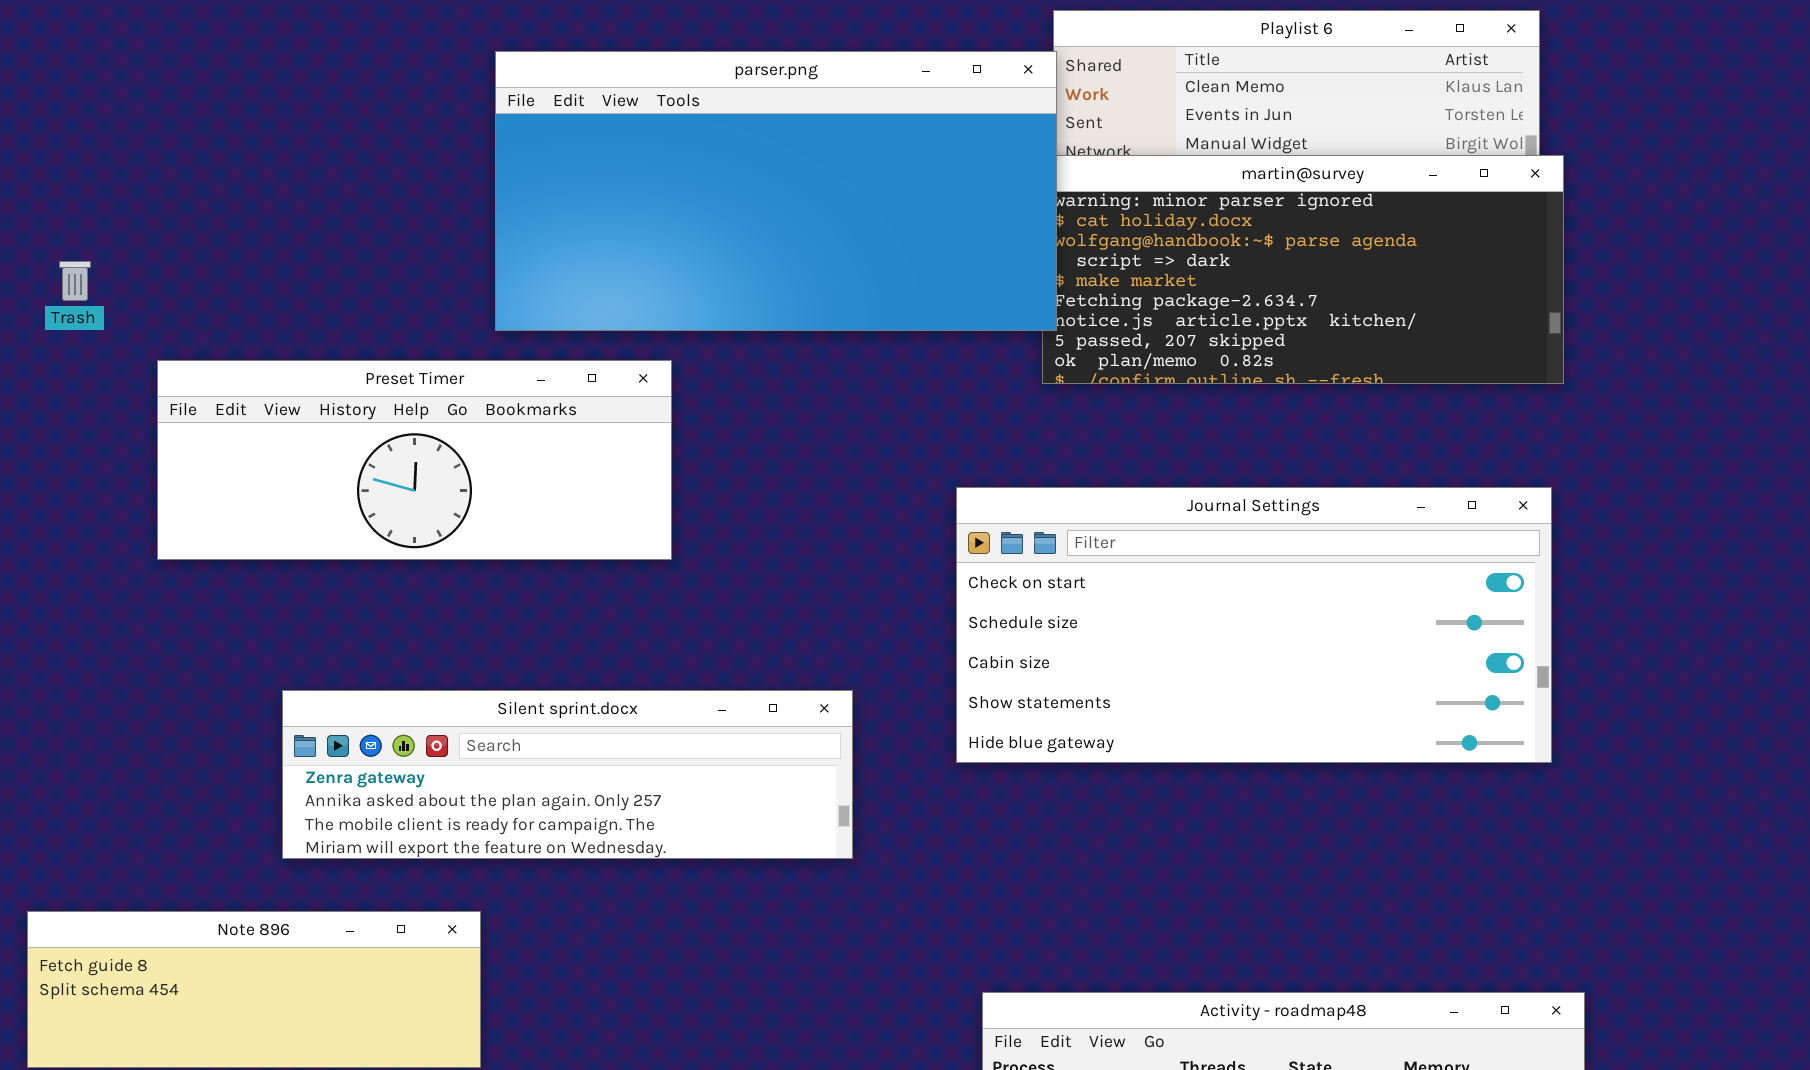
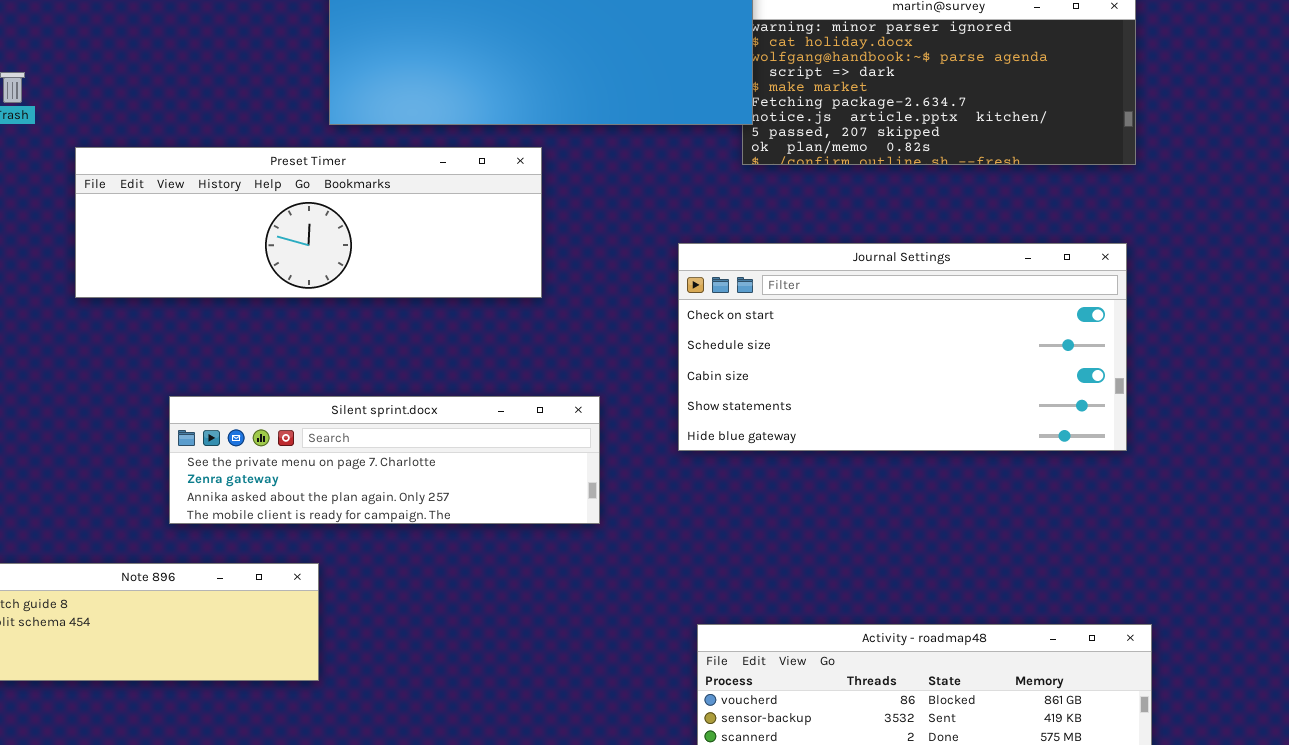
Preset Timer: [157,360,672,560] -> [75,147,542,298], resized
Silent sprint.docx: [282,690,853,859] -> [169,396,600,524], scrolled up 1 row

